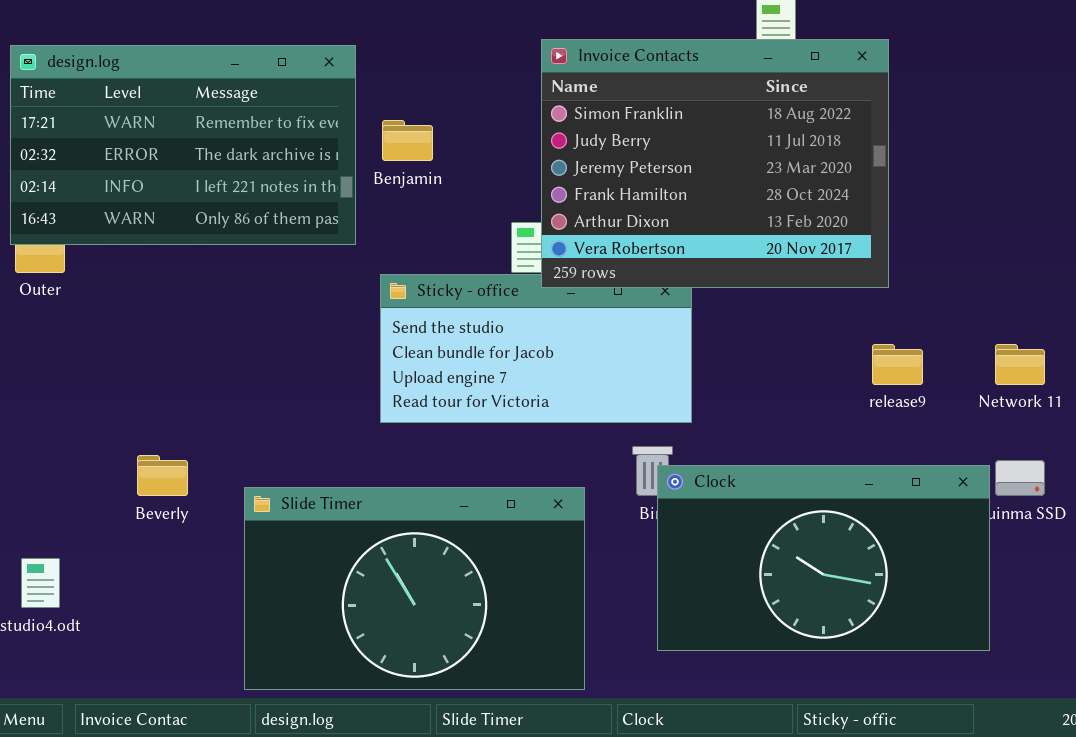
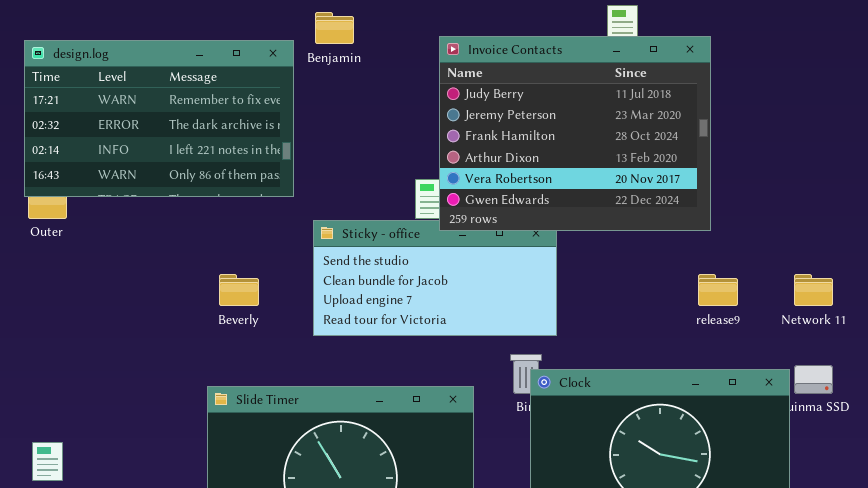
Invoice Contacts: [541,39,889,288] -> [439,36,711,231], scrolled down 1 row
Benjamin: [382,120,433,161] -> [315,12,354,44], moved
Beverly: [137,455,188,496] -> [219,274,259,306], moved

